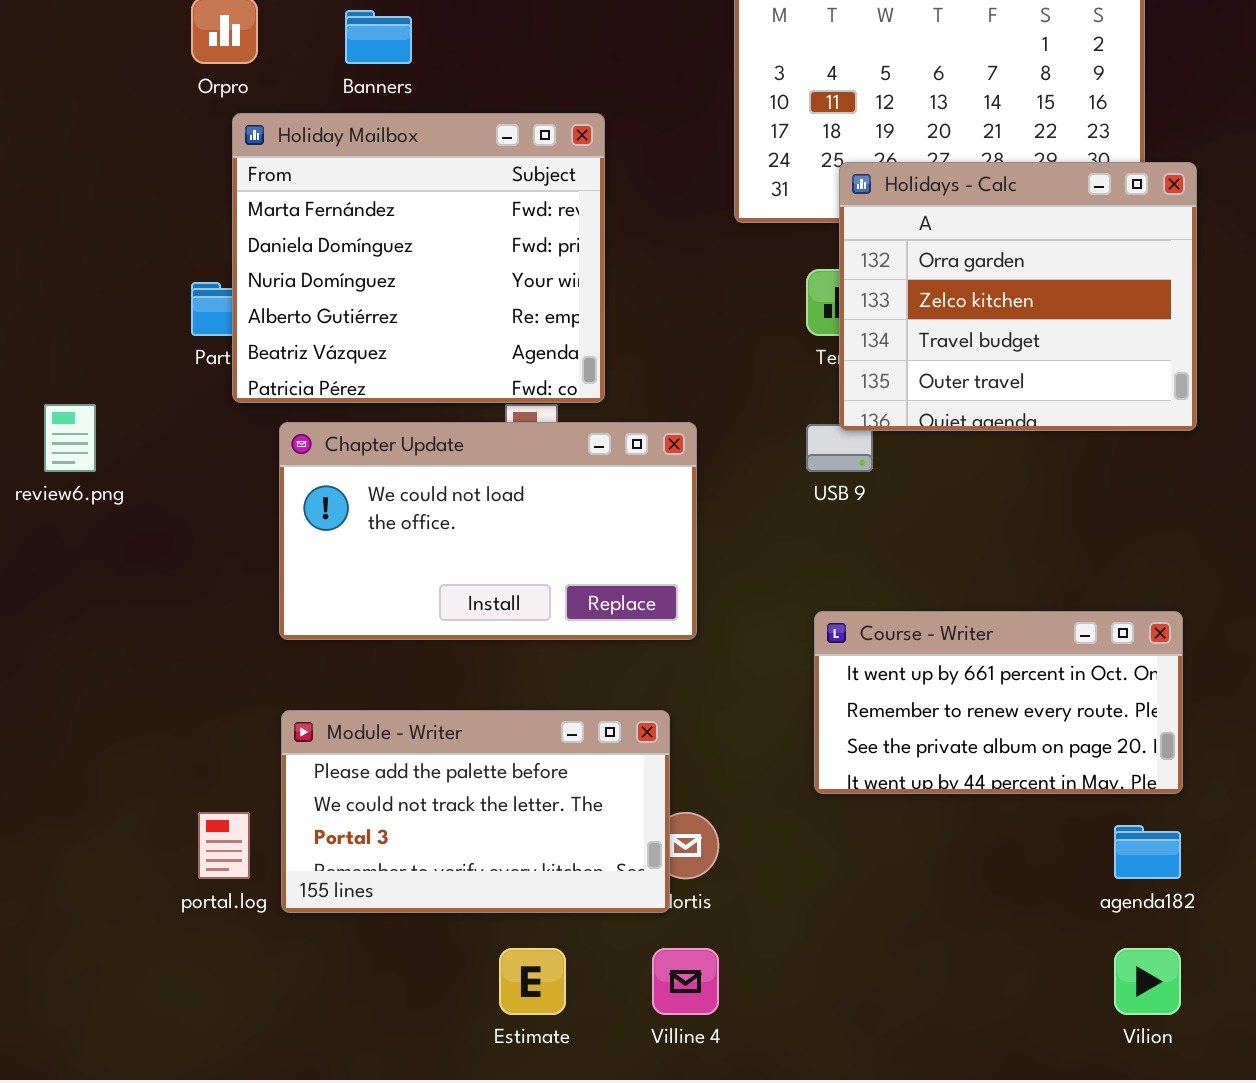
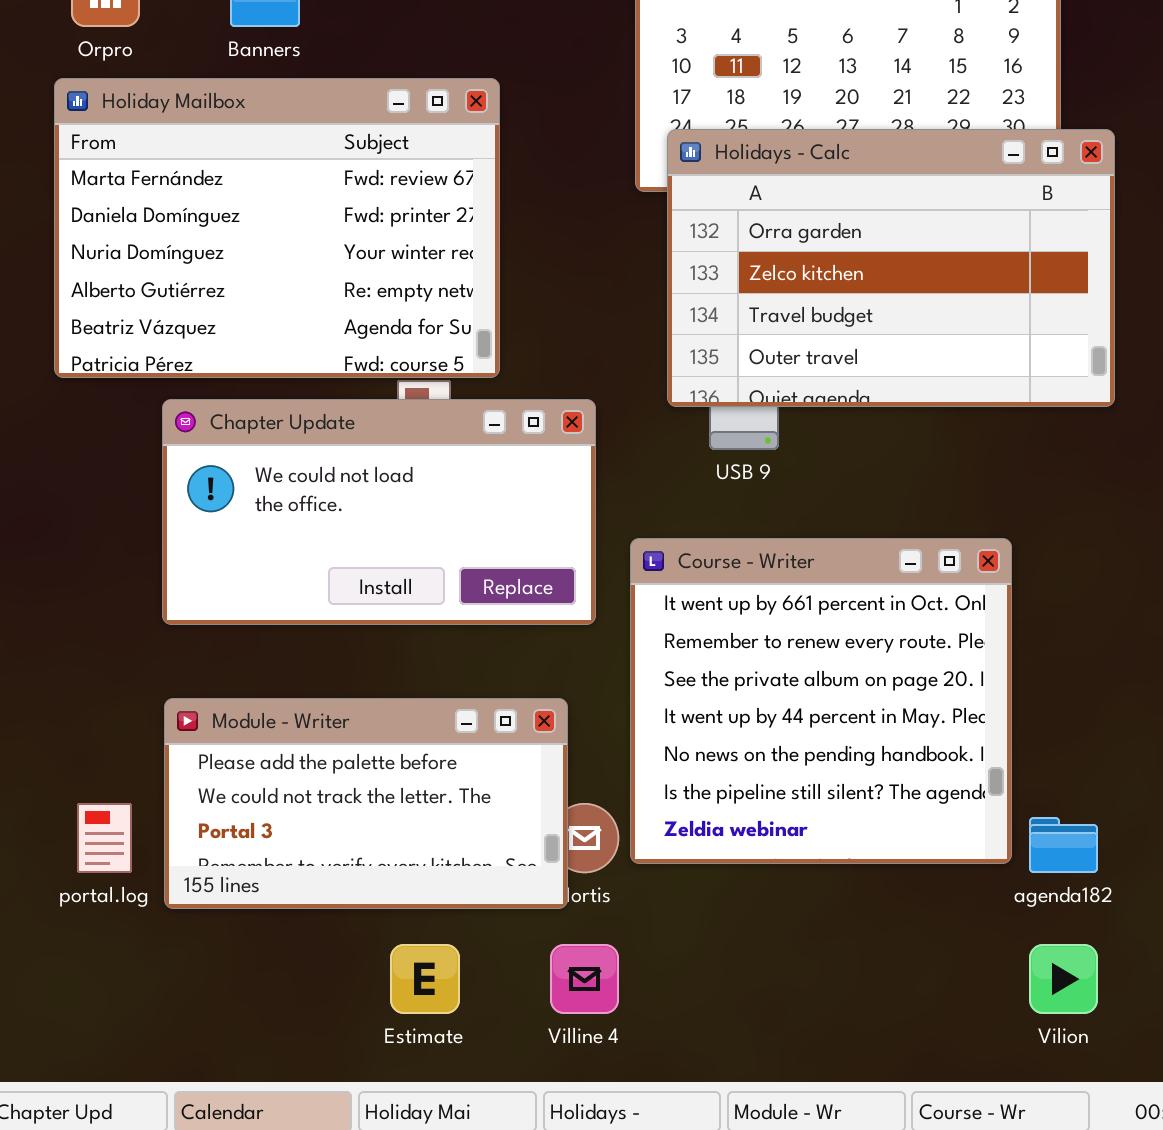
Holiday Mailbox: [232,113,605,403] -> [54,78,500,378], resized
Holidays - Calc: [839,162,1197,431] -> [667,129,1115,407], resized
Course - Writer: [814,611,1183,794] -> [630,538,1012,864], moved, resized

